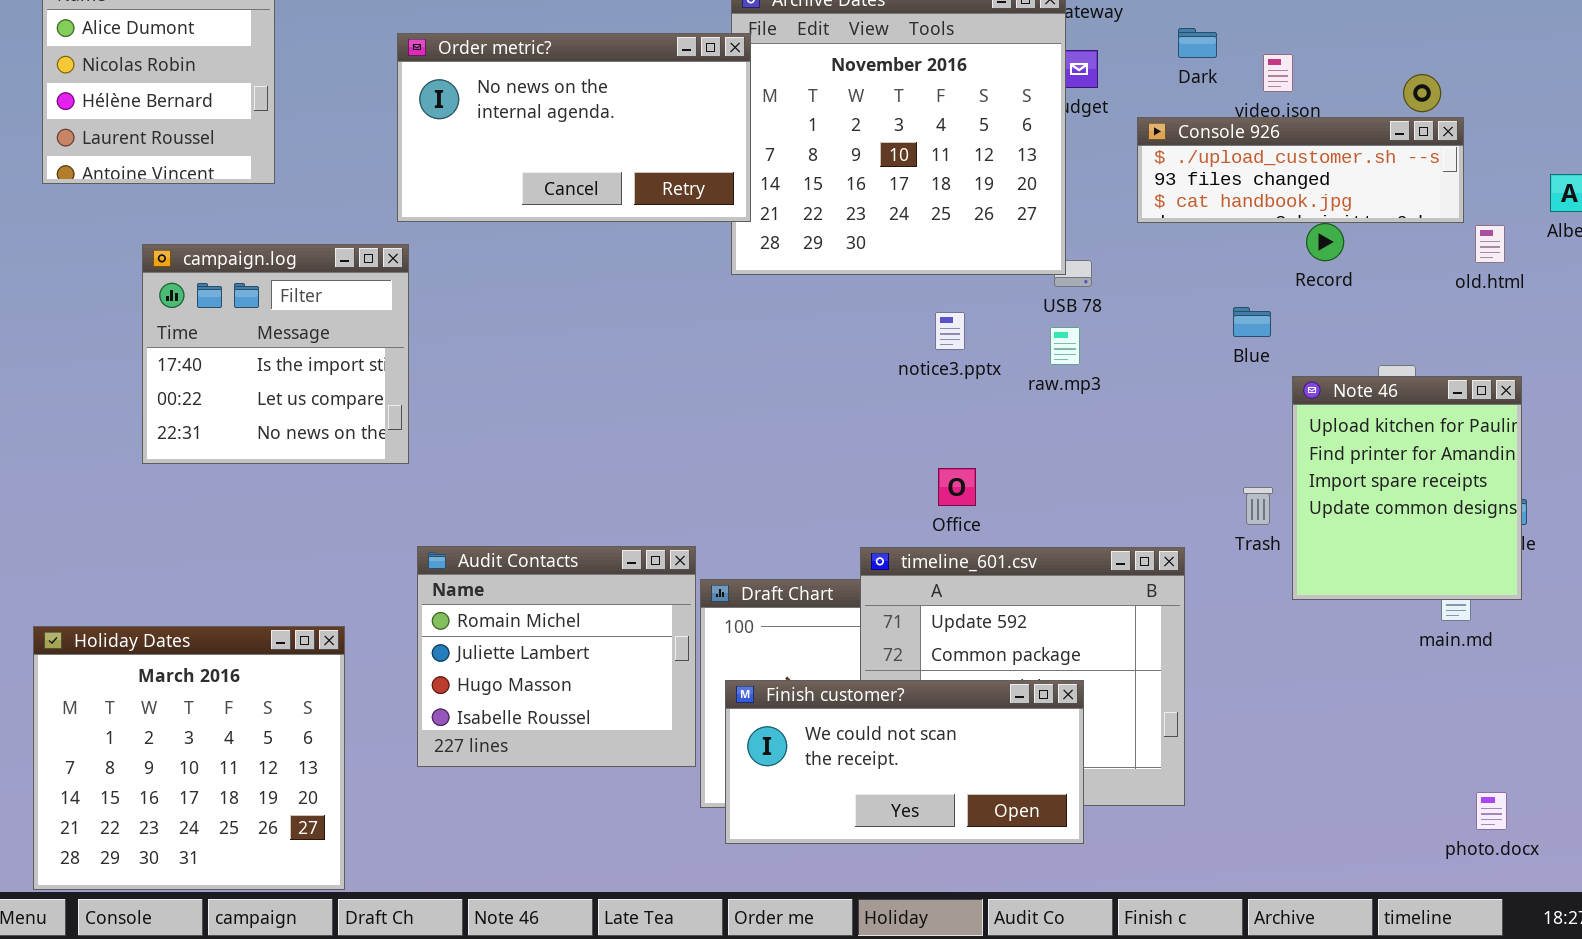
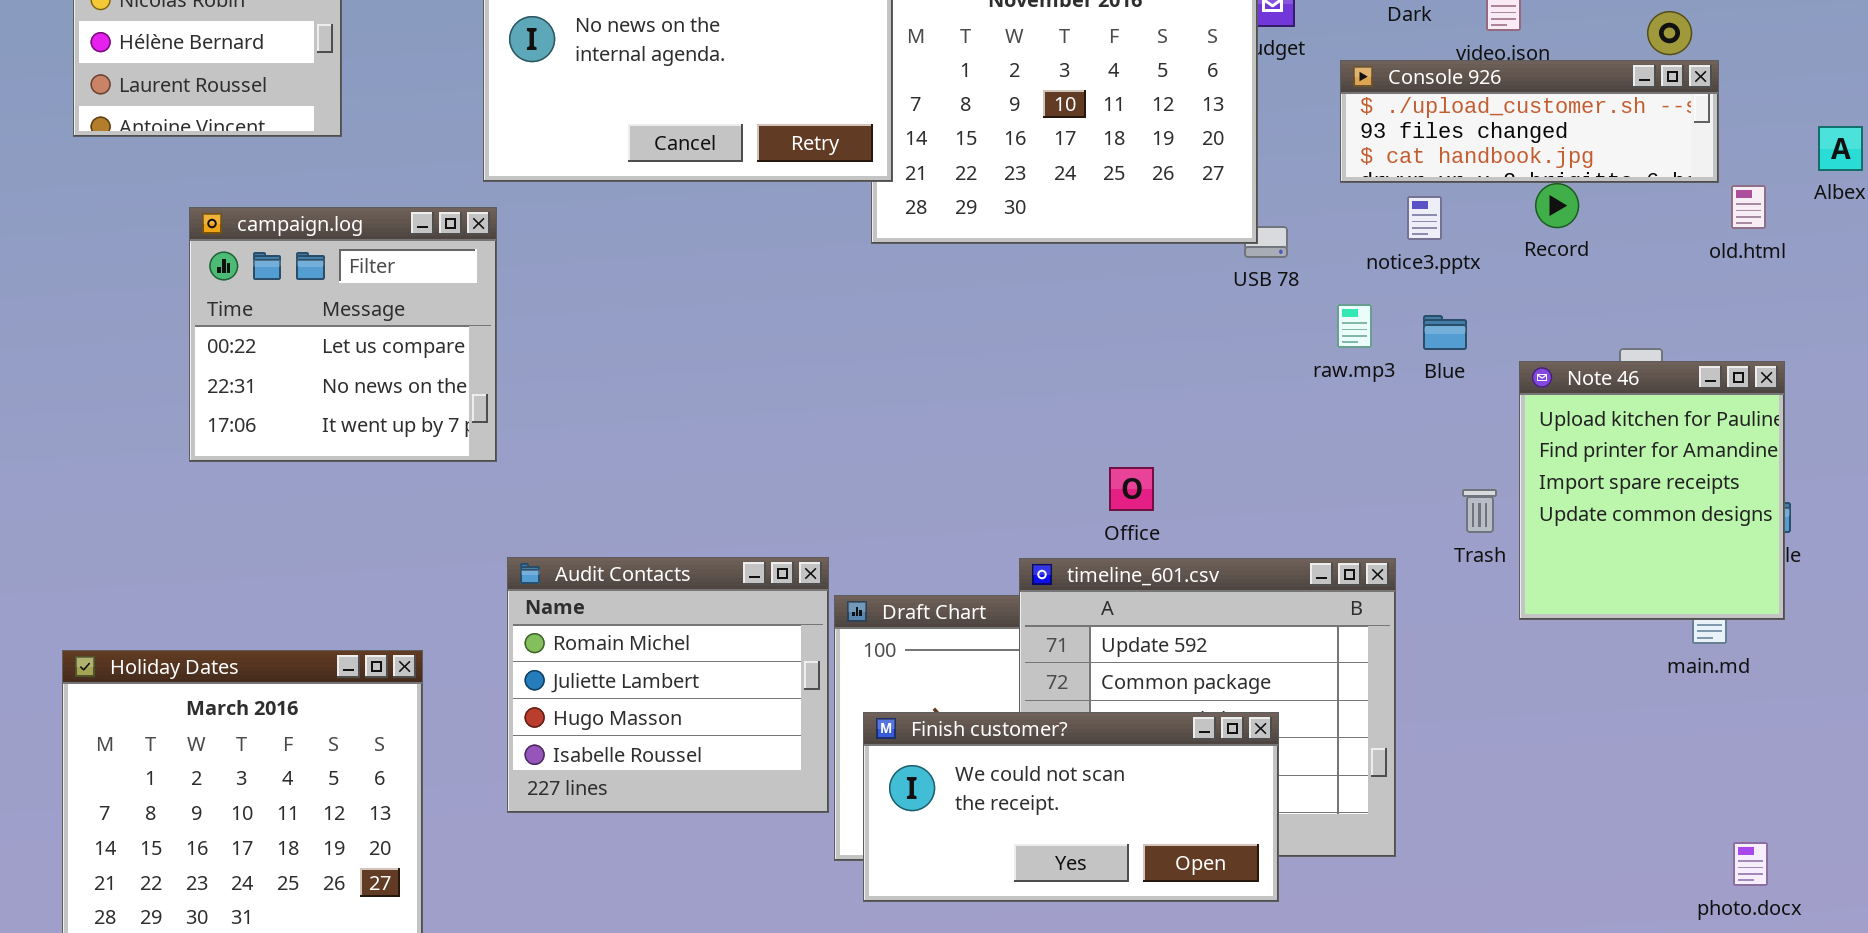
campaign.log: [142,244,409,464] -> [189,207,497,462], scrolled down 1 row
Blue: [1233,307,1271,337] -> [1423,315,1467,350], moved
notice3.pptx: [935,312,965,350] -> [1407,196,1442,240], moved
raw.mp3: [1050,327,1080,365] -> [1337,304,1372,348], moved

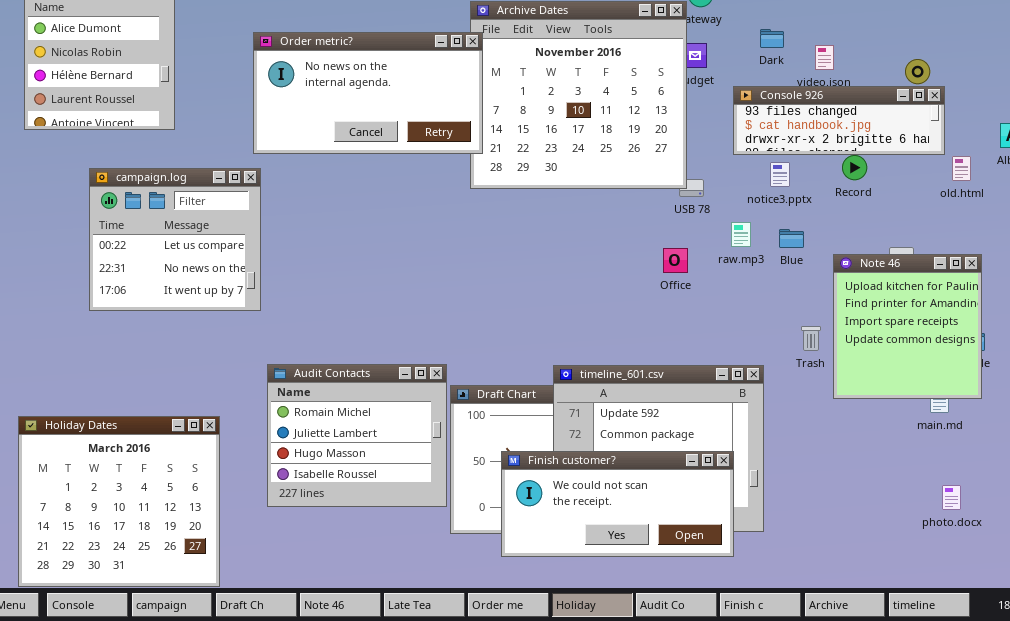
Console 926: [1340,60,1719,183] -> [733,86,945,155], scrolled down 1 row
Office: [1109,467,1154,511] -> [663,248,688,273], moved
Finish customer?: [863,712,1279,902] -> [501,451,734,557], moved
photo.docx: [1733,842,1768,886] -> [942,485,961,510], moved

